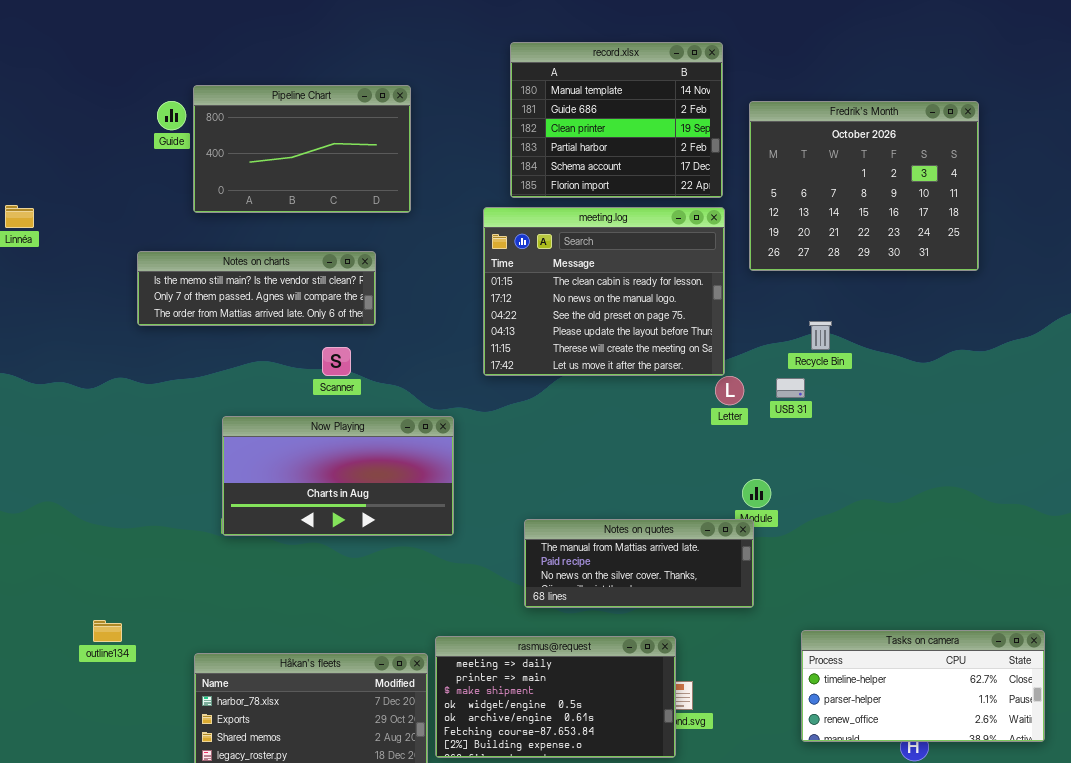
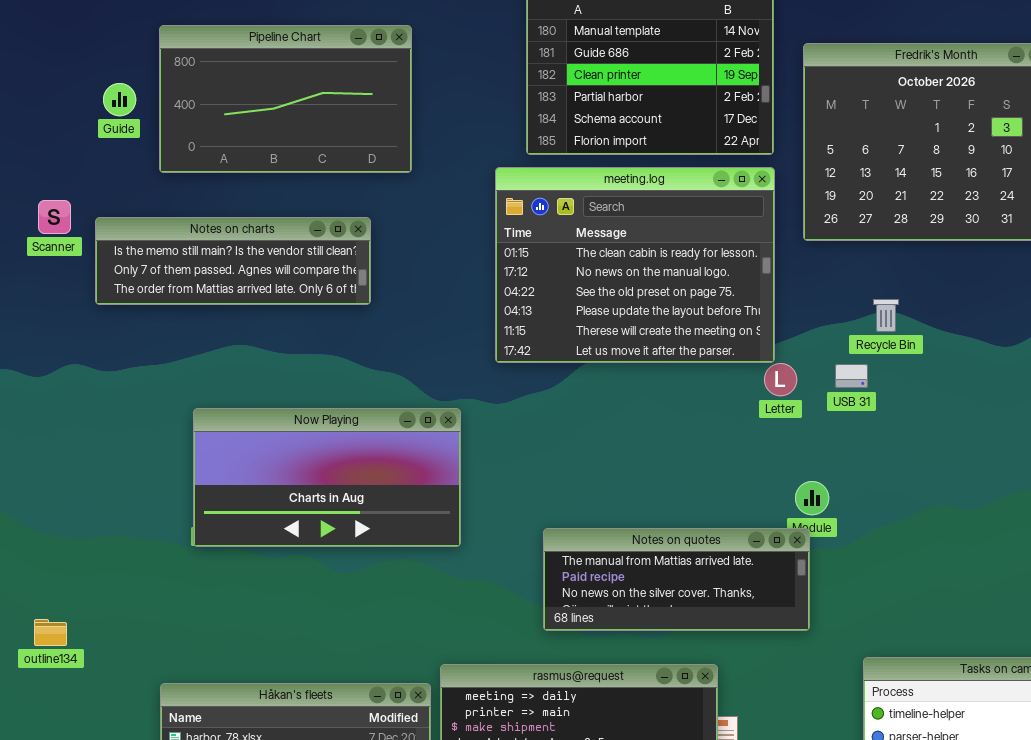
Guide: [157,101,186,130] -> [103,83,136,116], moved
Scanner: [322,347,351,376] -> [38,200,71,234], moved
outline134: [93,620,122,642] -> [34,619,67,646], moved

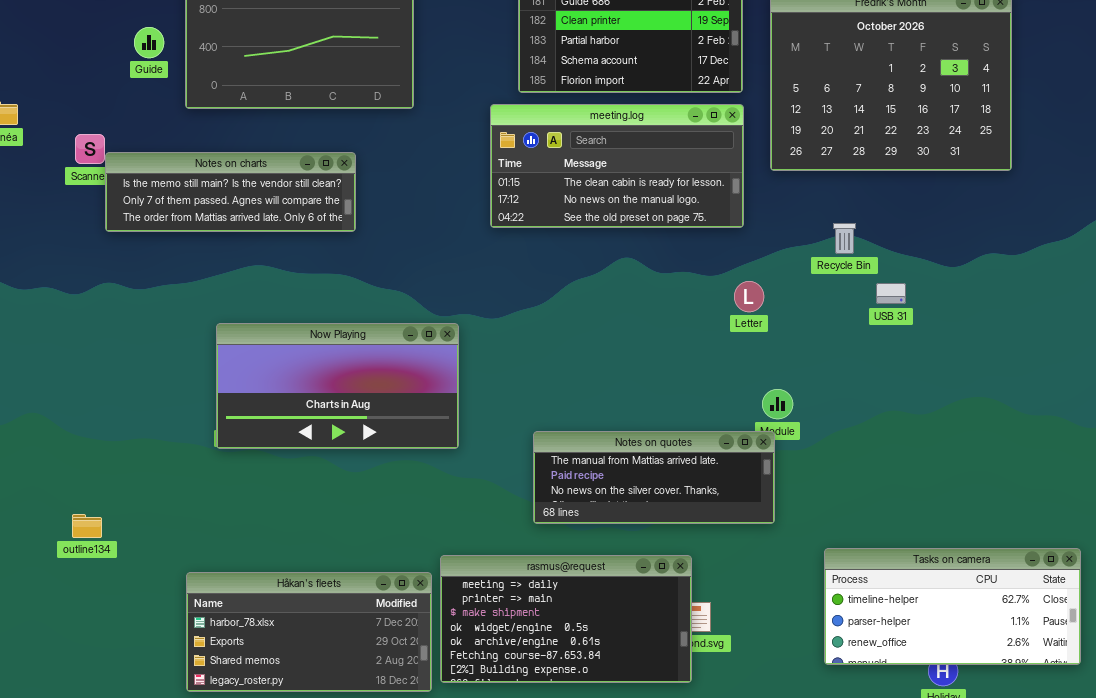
meeting.log: [495,167,775,363] -> [490,104,744,228], resized
Notes on charts: [95,217,371,305] -> [105,152,356,232], moved
USB 31: [835,364,868,388] -> [876,283,906,304], moved

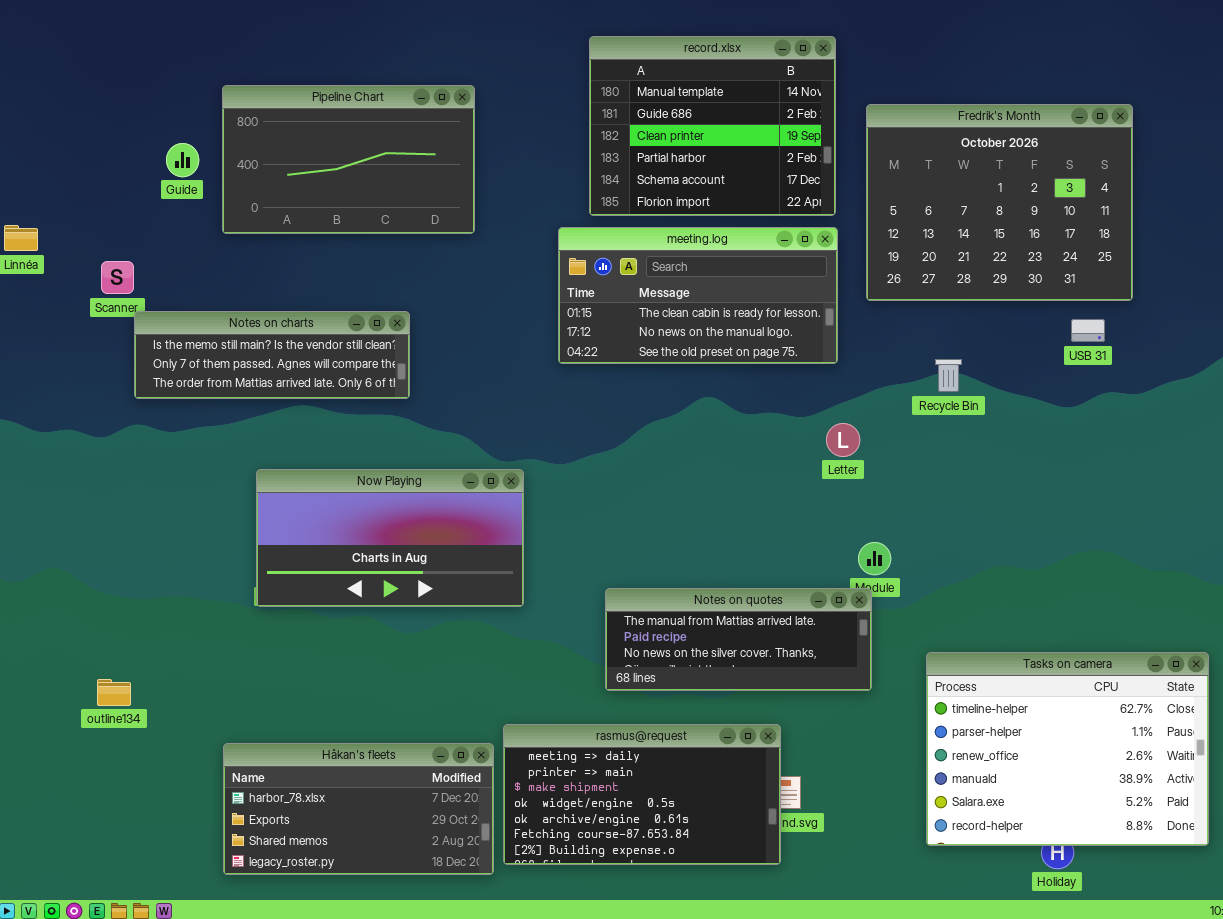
Notes on charts: [105,152,356,232] -> [134,311,410,399], moved
USB 31: [876,283,906,304] -> [1071,319,1105,342], moved
Tasks on camera: [824,548,1081,665] -> [926,652,1209,846], resized

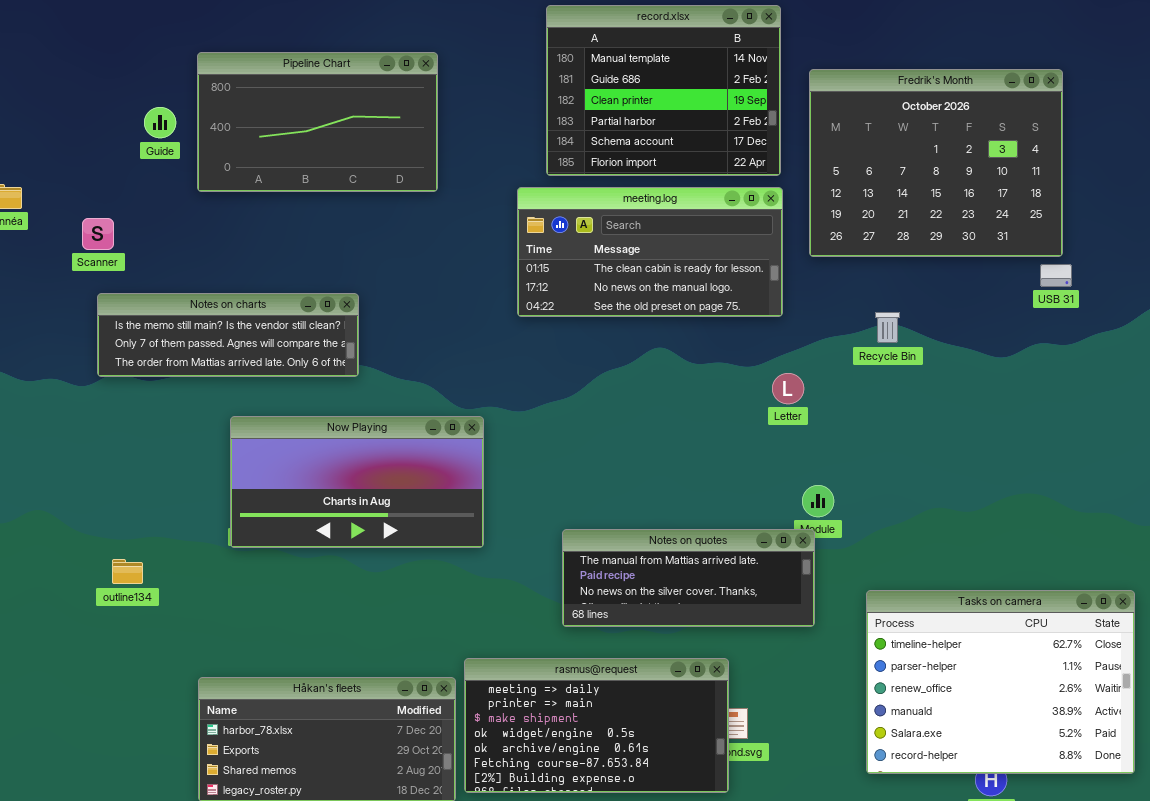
Notes on charts: [134,311,410,399] -> [97,293,359,377], moved
USB 31: [1071,319,1105,342] -> [1040,264,1072,287], moved
outline134: [97,679,131,706] -> [112,559,143,584], moved

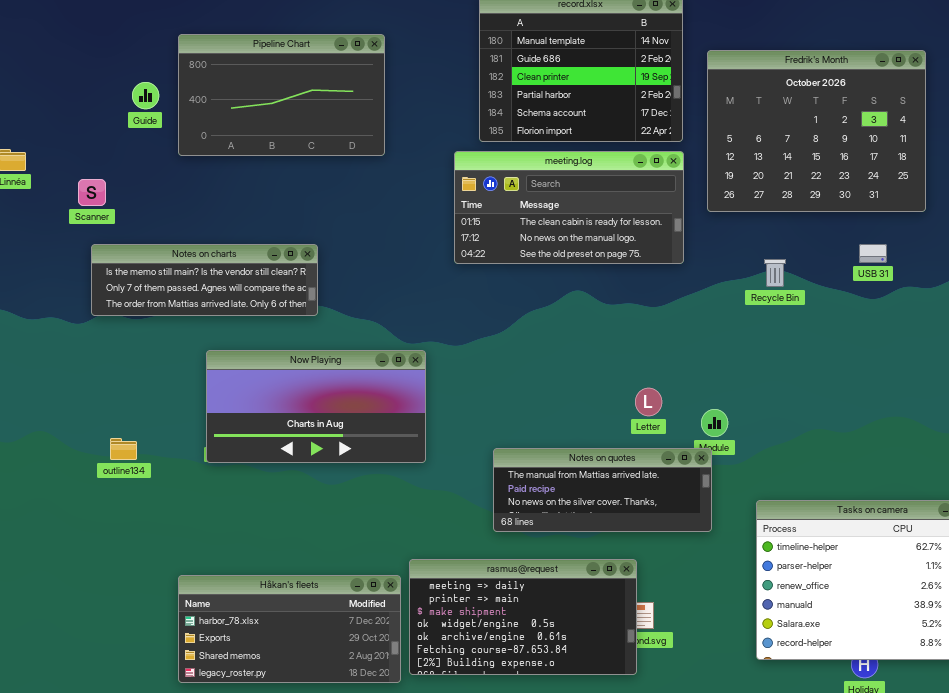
USB 31: [1040,264,1072,287] -> [859,244,887,263], moved
Letter: [772,373,804,404] -> [635,388,662,416], moved
outline134: [112,559,143,584] -> [110,438,137,460], moved

